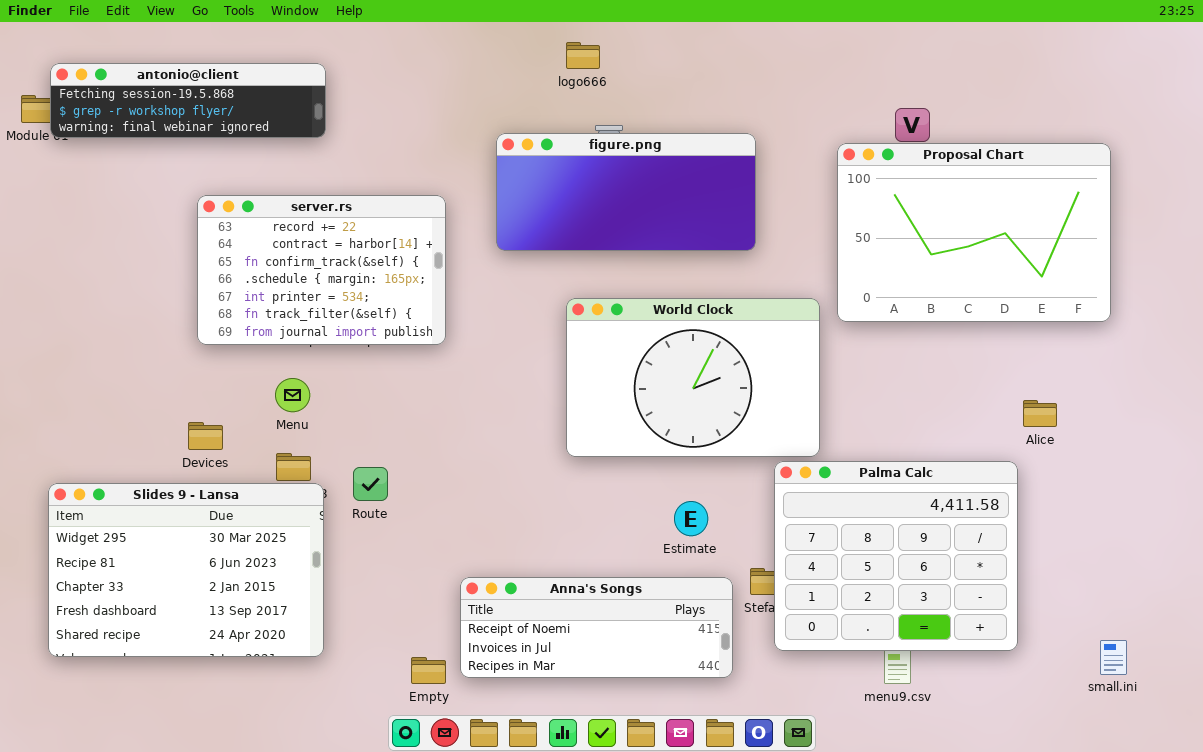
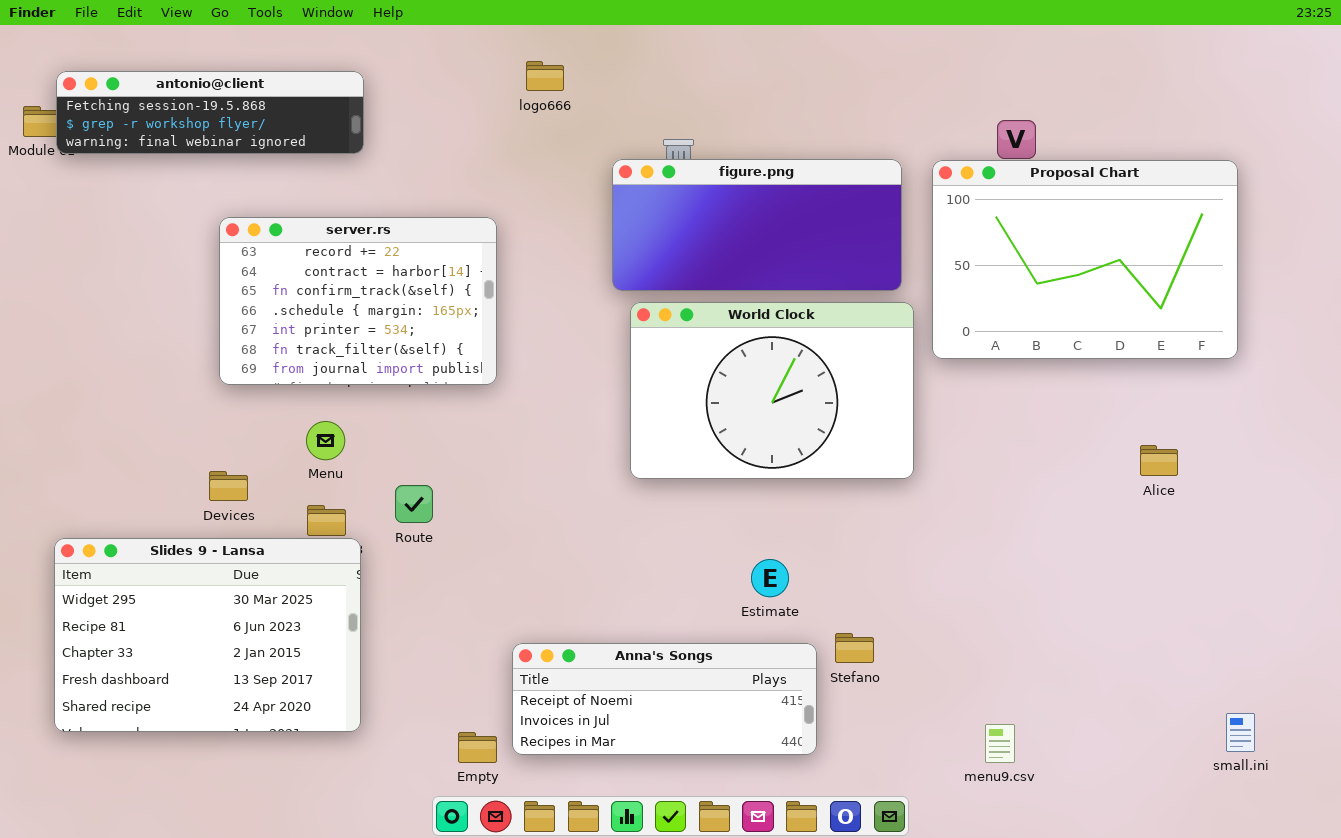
logo666: [566,42,600,69] -> [526,61,564,91], moved
figure.png: [496,133,756,251] -> [612,159,902,291], moved
World Clock: [566,298,820,457] -> [630,302,914,479], moved
Palma Calc: [774,461,1018,651] -> none, closed
Route: [353,467,388,501] -> [395,485,433,523], moved

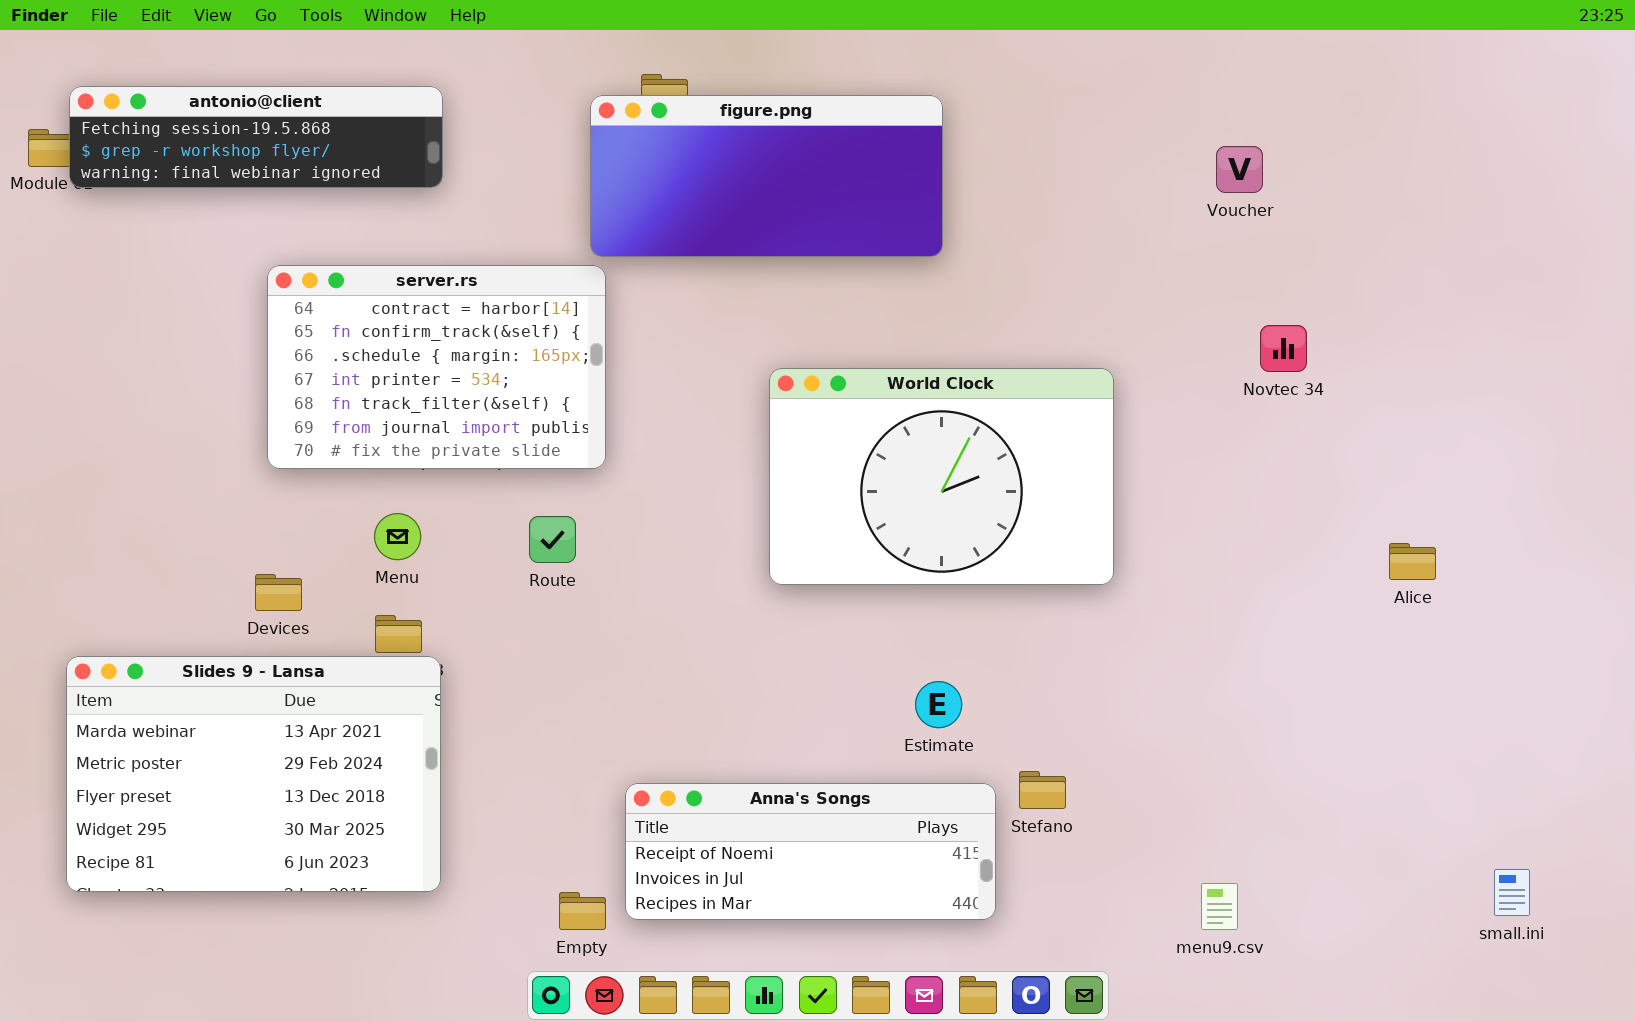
figure.png: [612,159,902,291] -> [590,95,943,257], moved
Proposal Chart: [932,160,1238,359] -> none, closed
server.rs: [219,217,497,385] -> [267,265,606,469], scrolled down 1 row
Route: [395,485,433,523] -> [529,516,576,563], moved
Slides 9 - Lansa: [54,538,361,732] -> [66,656,441,892], scrolled up 3 rows

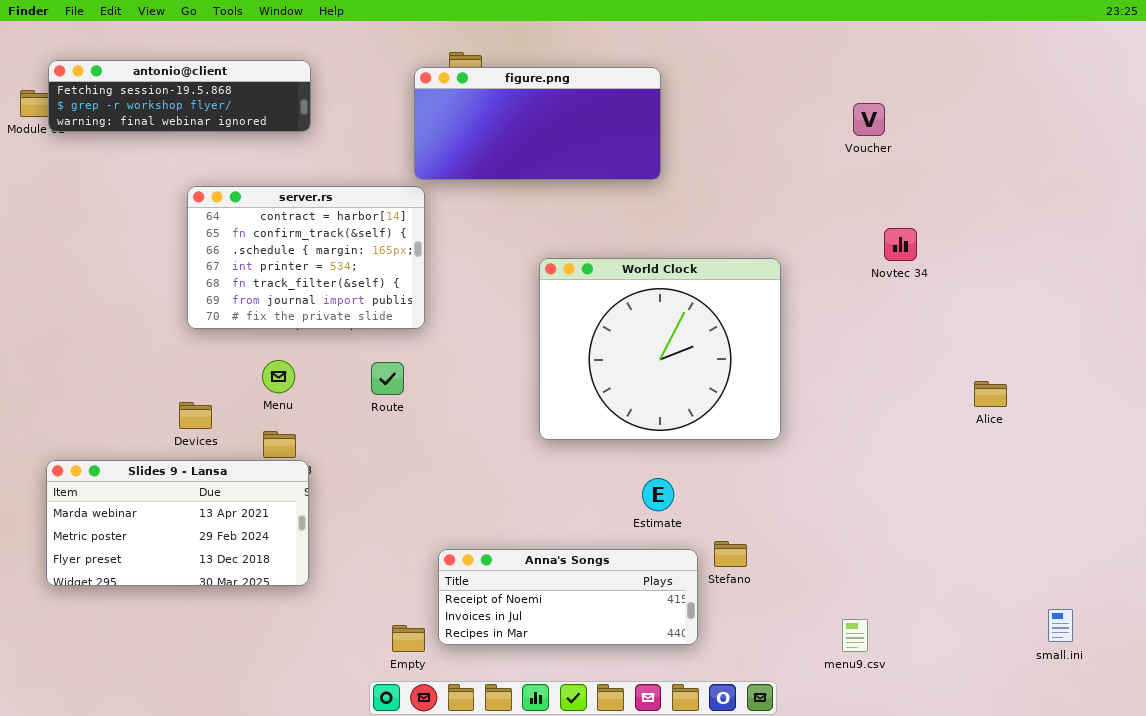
World Clock: [769,368,1114,585] -> [539,258,781,440], resized
Slides 9 - Lansa: [66,656,441,892] -> [46,460,309,586], resized

